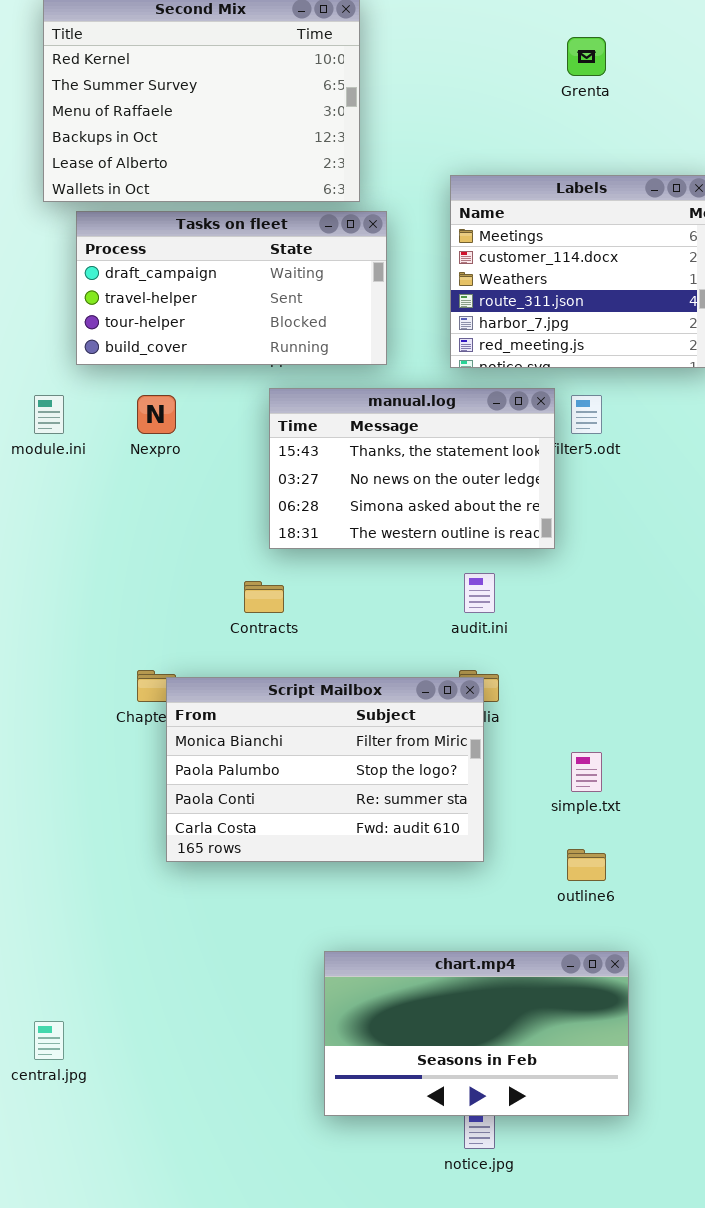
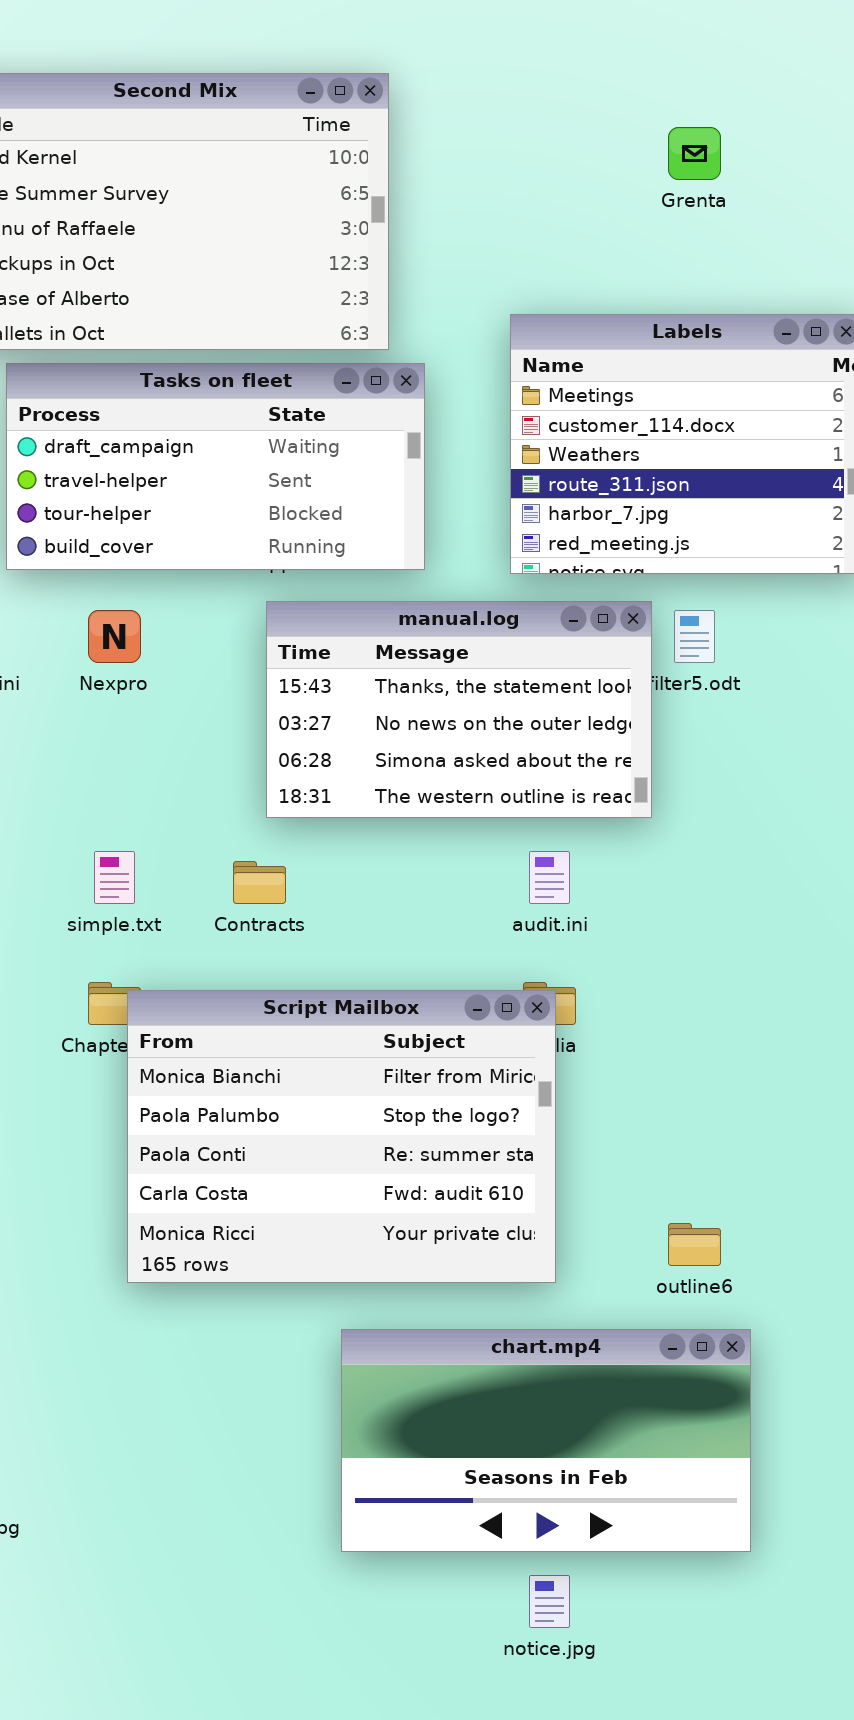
Script Mailbox: [166,677,484,862] -> [127,990,556,1283], resized
simple.txt: [571,752,602,792] -> [94,851,135,904], moved
chart.mp4: [324,951,629,1116] -> [341,1329,751,1552], moved

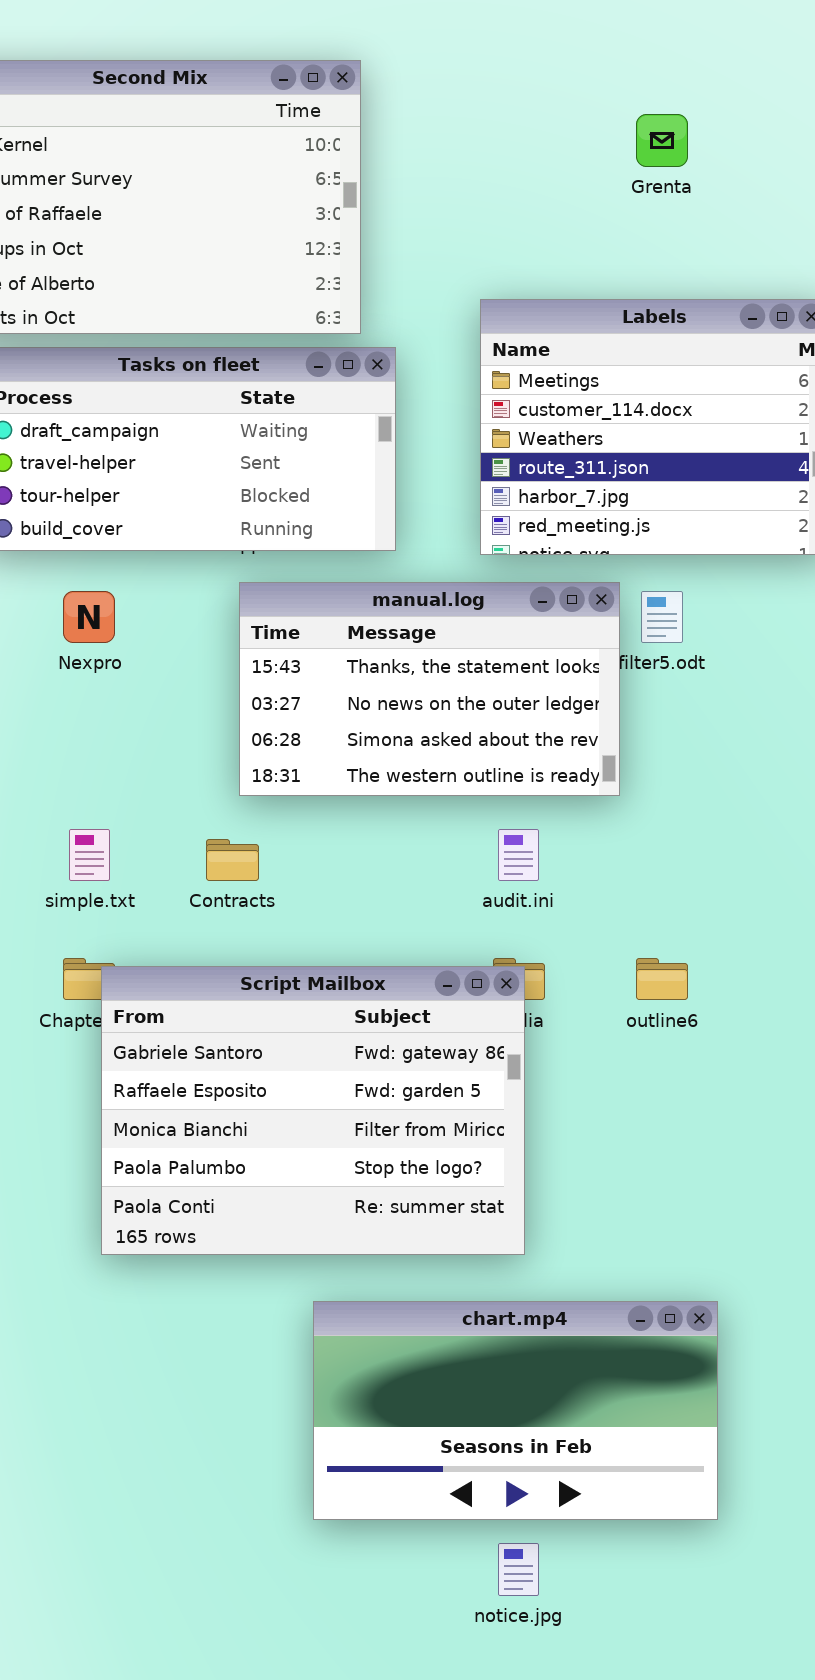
Script Mailbox: [127,990,556,1283] -> [101,966,525,1255], scrolled up 2 rows
outline6: [668,1223,721,1266] -> [636,958,688,1000], moved

